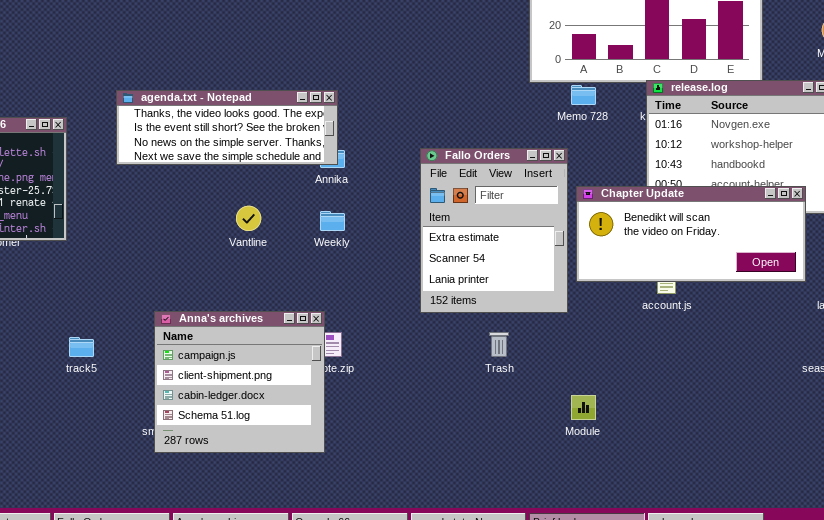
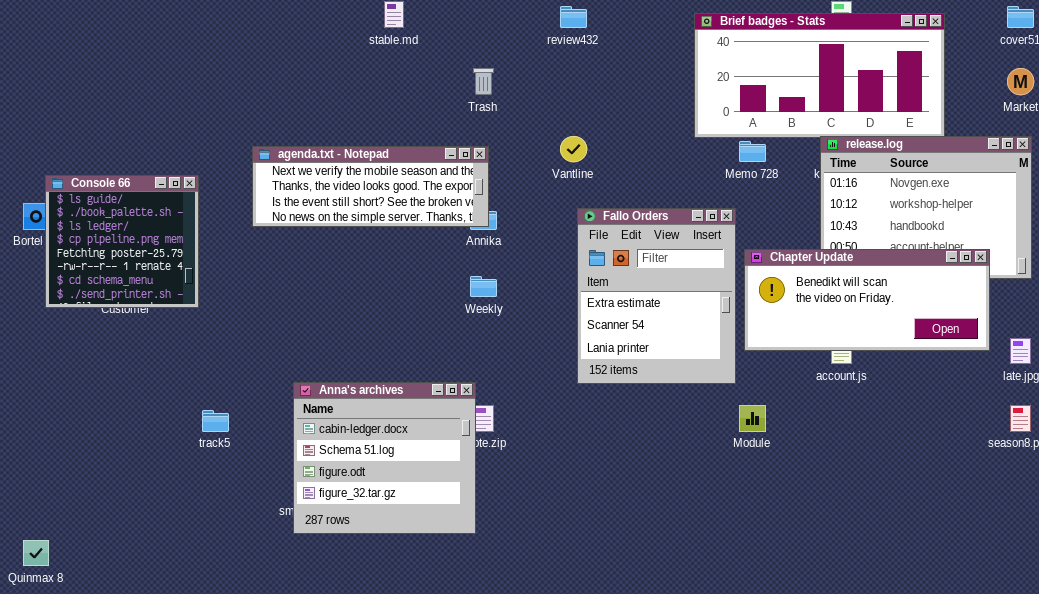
agenda.txt - Notepad: [116,90,338,165] -> [252,146,489,227], scrolled up 1 row
Vantline: [236,206,261,231] -> [560,136,587,162], moved
Anna's archives: [154,311,325,453] -> [293,382,476,534], scrolled down 2 rows
Trash: [489,332,509,357] -> [473,68,494,95], moved
Module: [571,395,596,420] -> [739,405,766,432], moved

